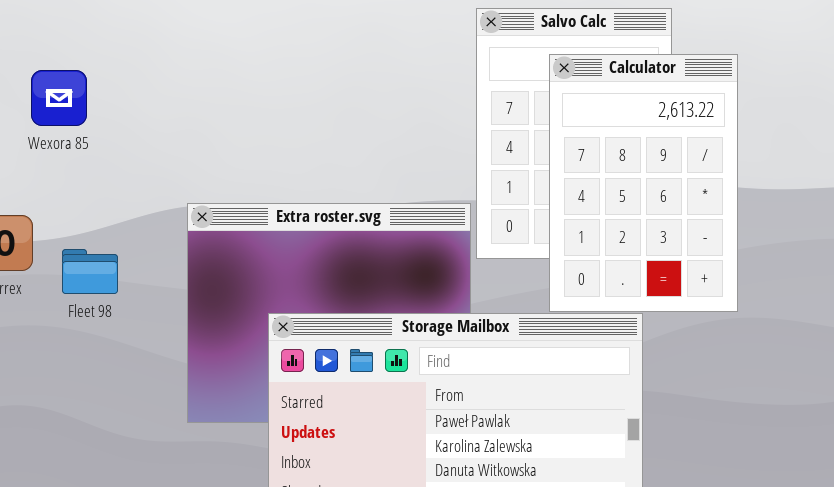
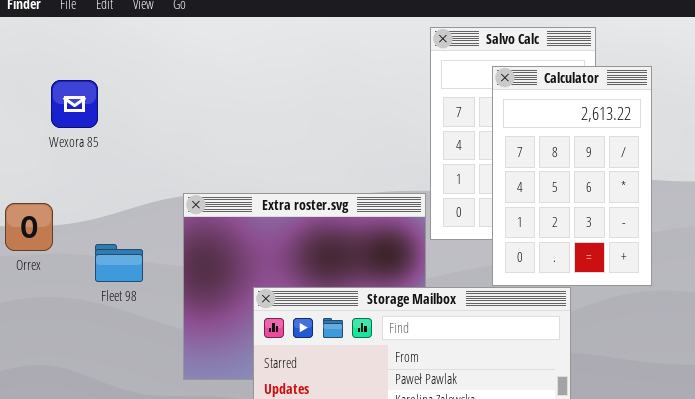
Fleet 98: [62,249,118,294] -> [95,244,143,282], moved

